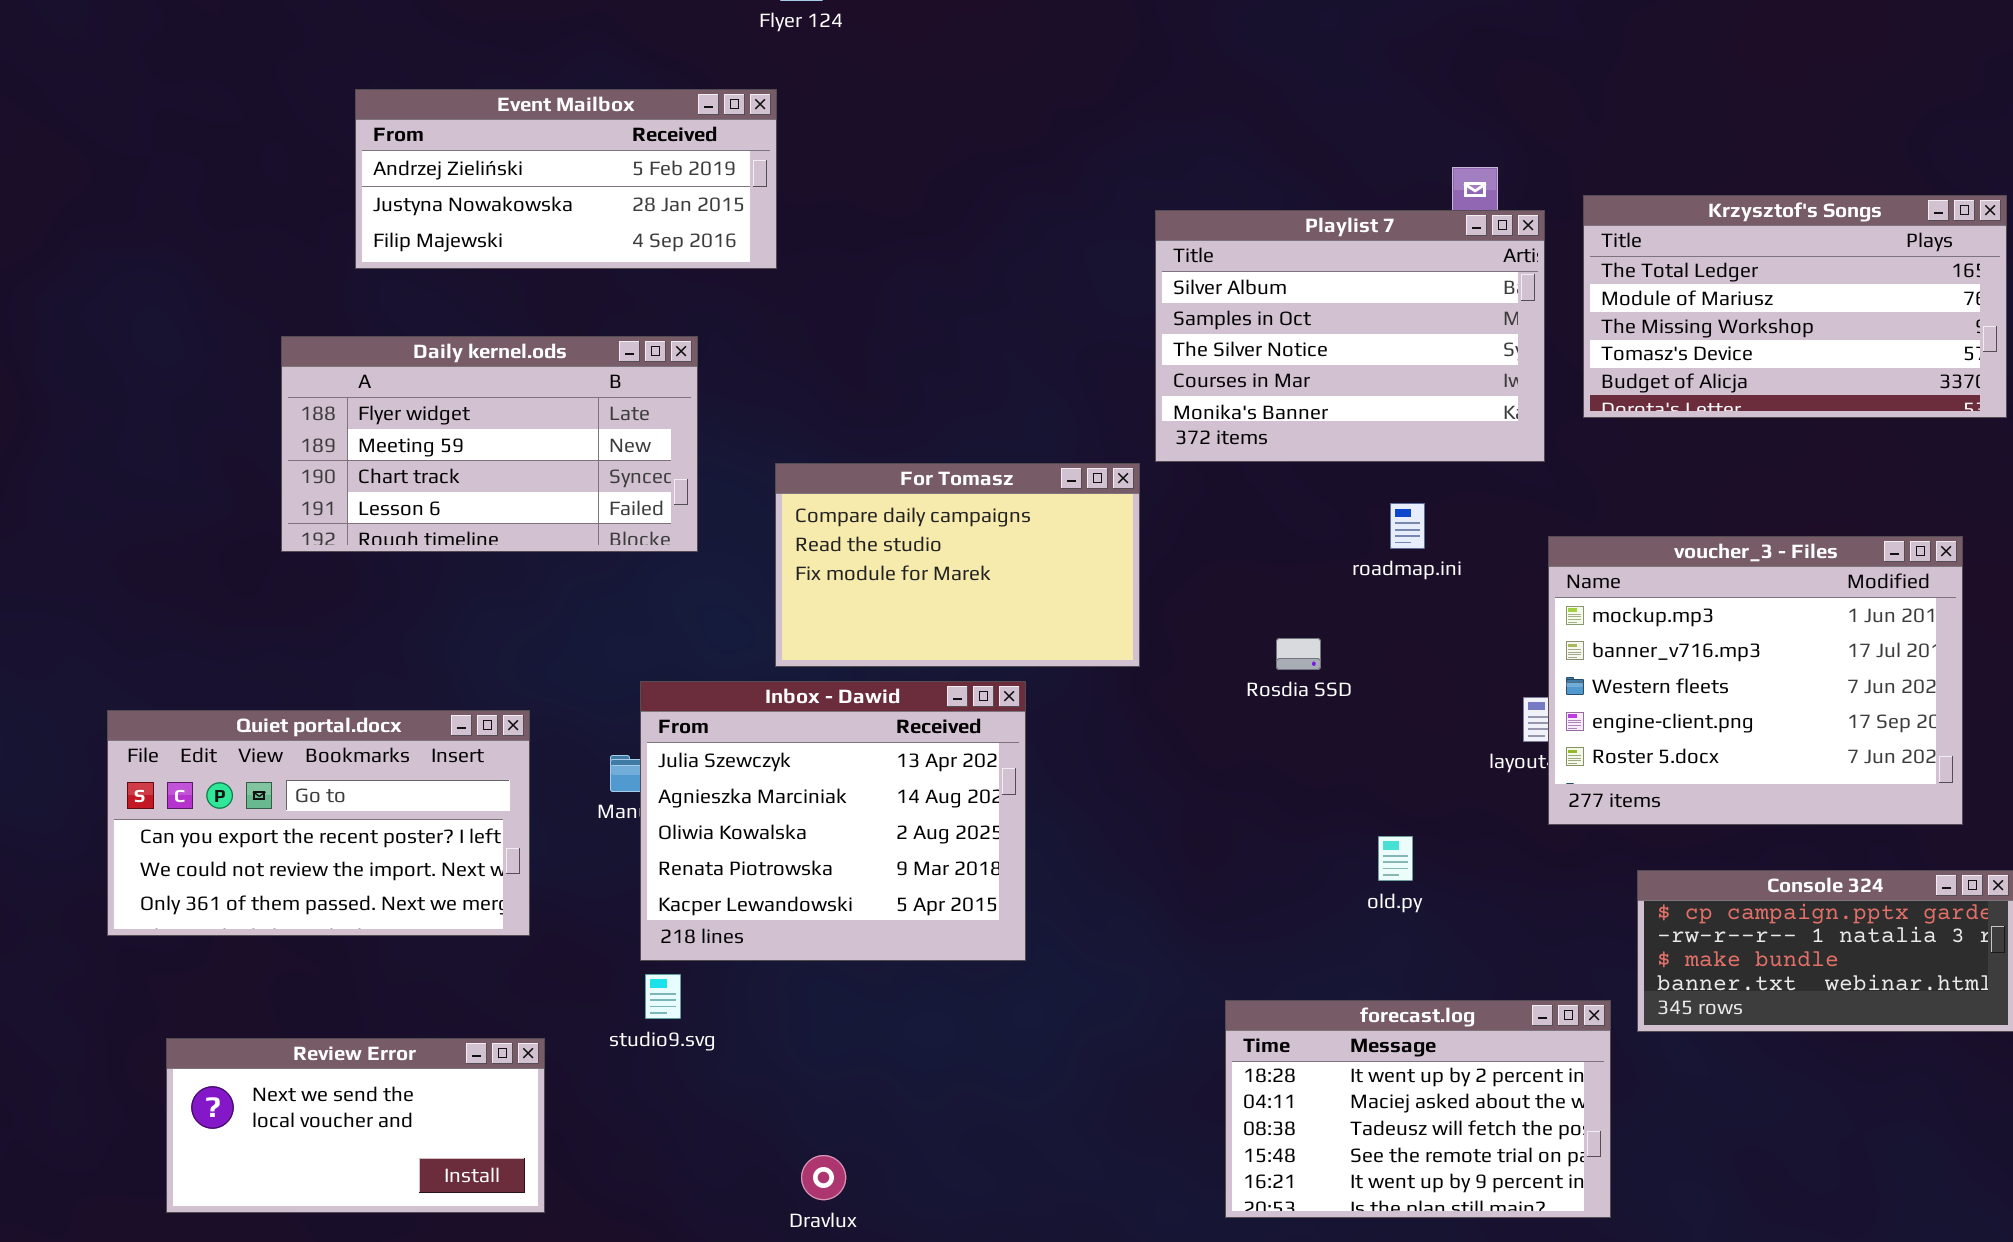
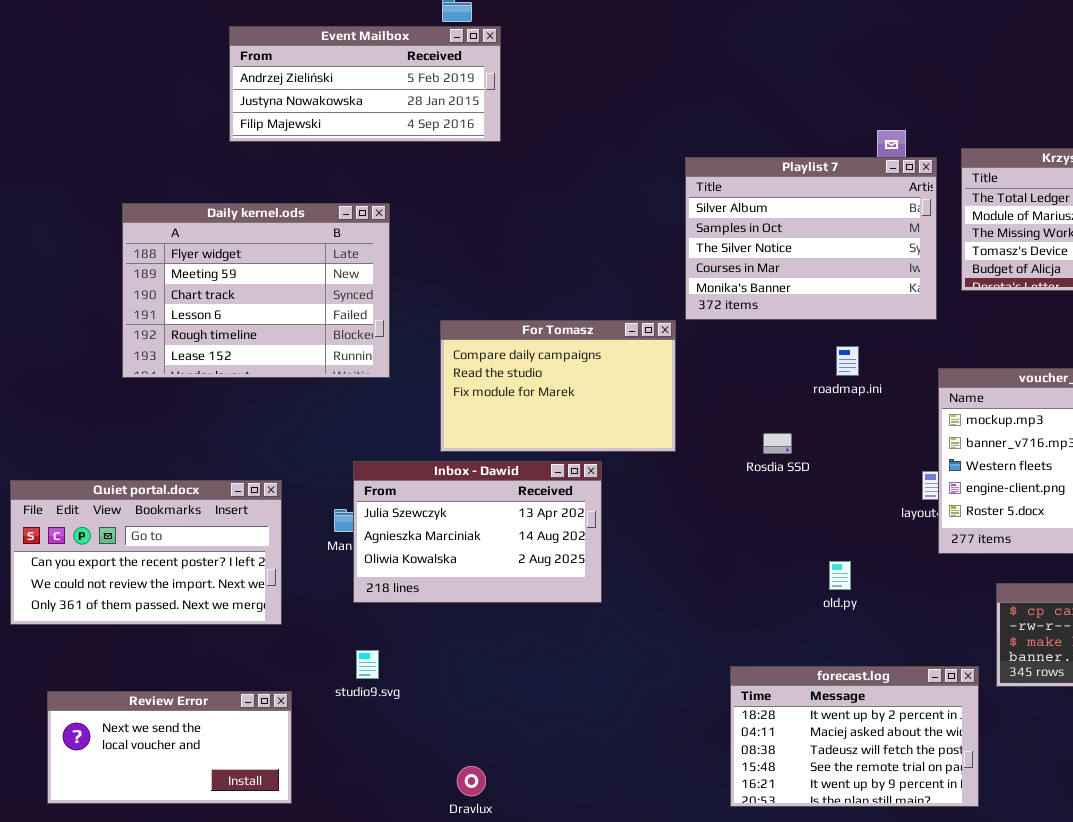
Event Mailbox: [355,89,777,269] -> [229,26,501,142], moved
Daily kernel.ods: [281,336,698,552] -> [122,203,390,378], resized
Inbox - Dawid: [640,681,1026,961] -> [353,461,602,603], resized

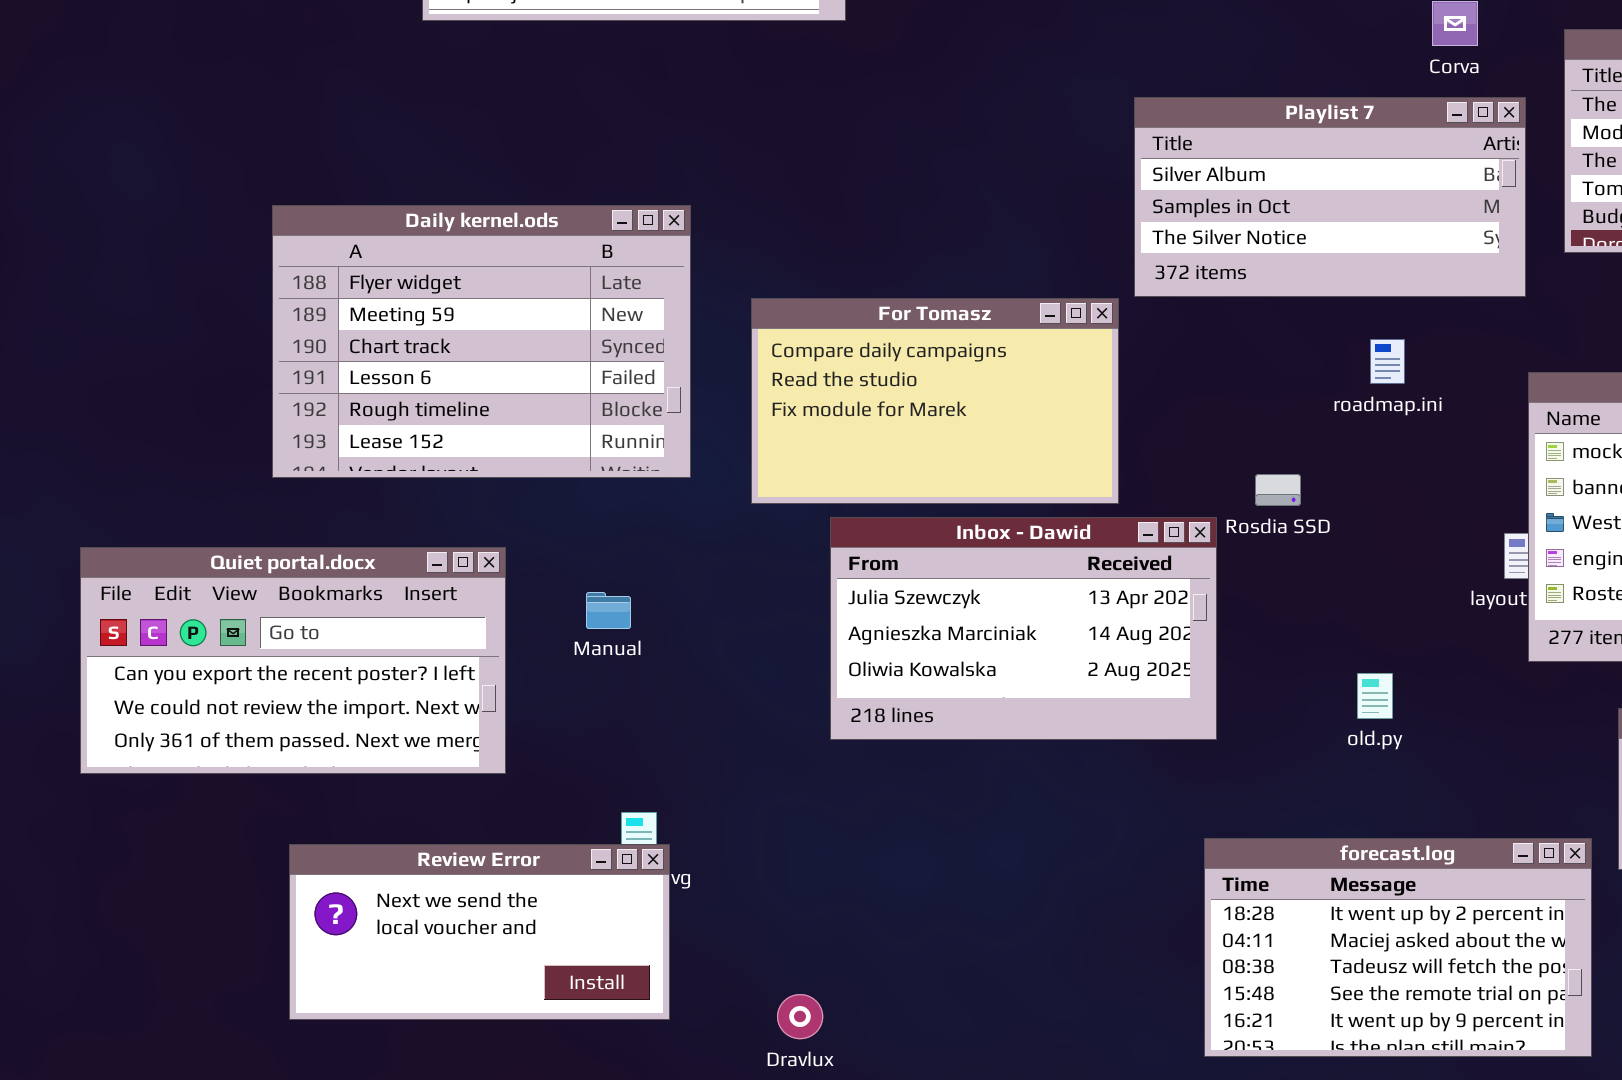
Playlist 7: [685,157,937,320] -> [1134,97,1526,297], resized
Daily kernel.ods: [122,203,390,378] -> [272,205,691,478], moved
Inbox - Dawid: [353,461,602,603] -> [830,517,1217,740], moved
Review Error: [47,691,292,804] -> [289,844,670,1020], moved

